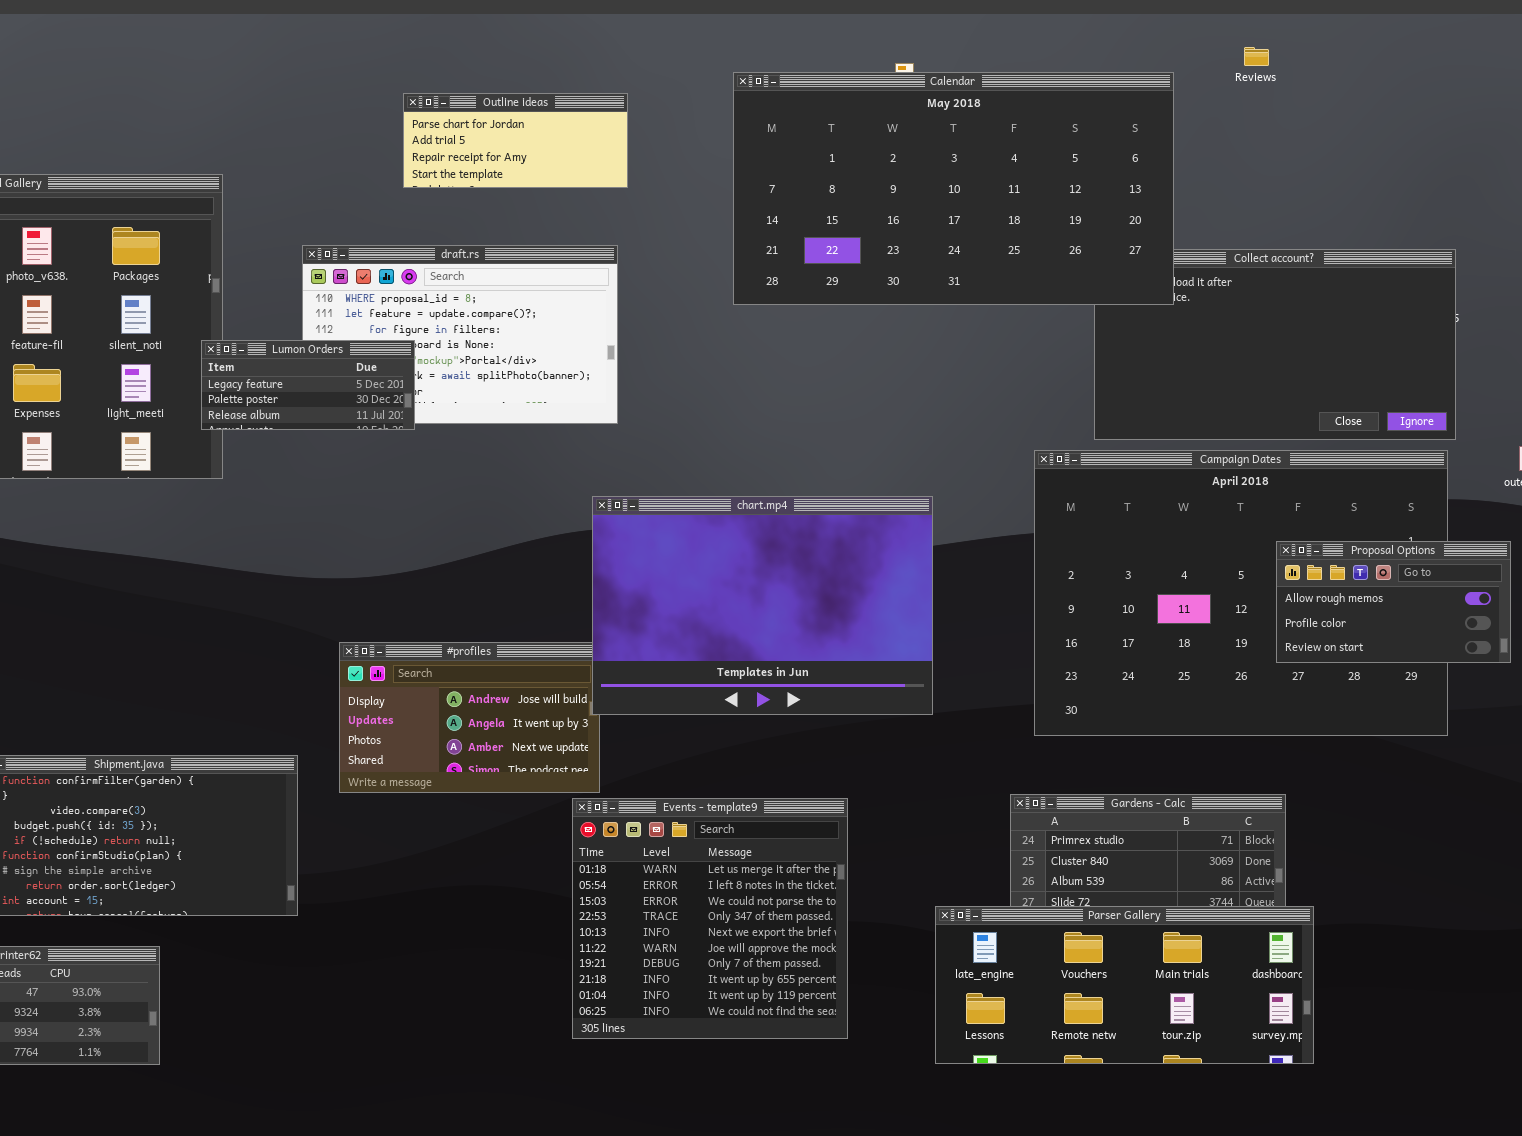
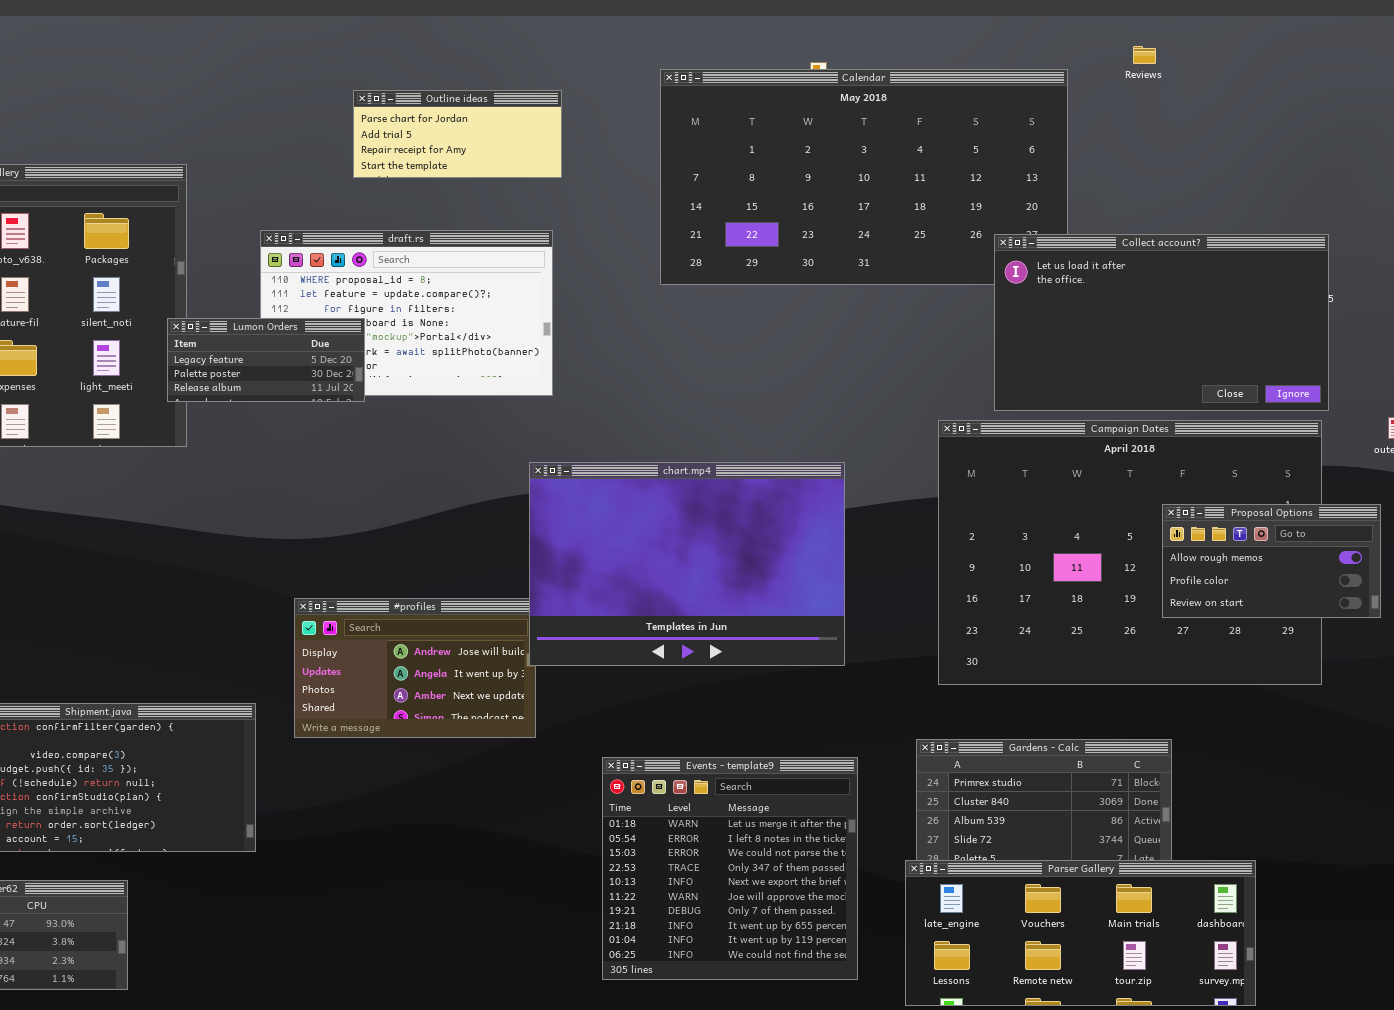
Collect account?: [1094,249,1456,440] -> [994,234,1329,411], raised
Events - template9: [572,798,848,1039] -> [602,757,858,980], moved
Parser Gallery: [935,906,1314,1064] -> [905,860,1256,1006], moved

